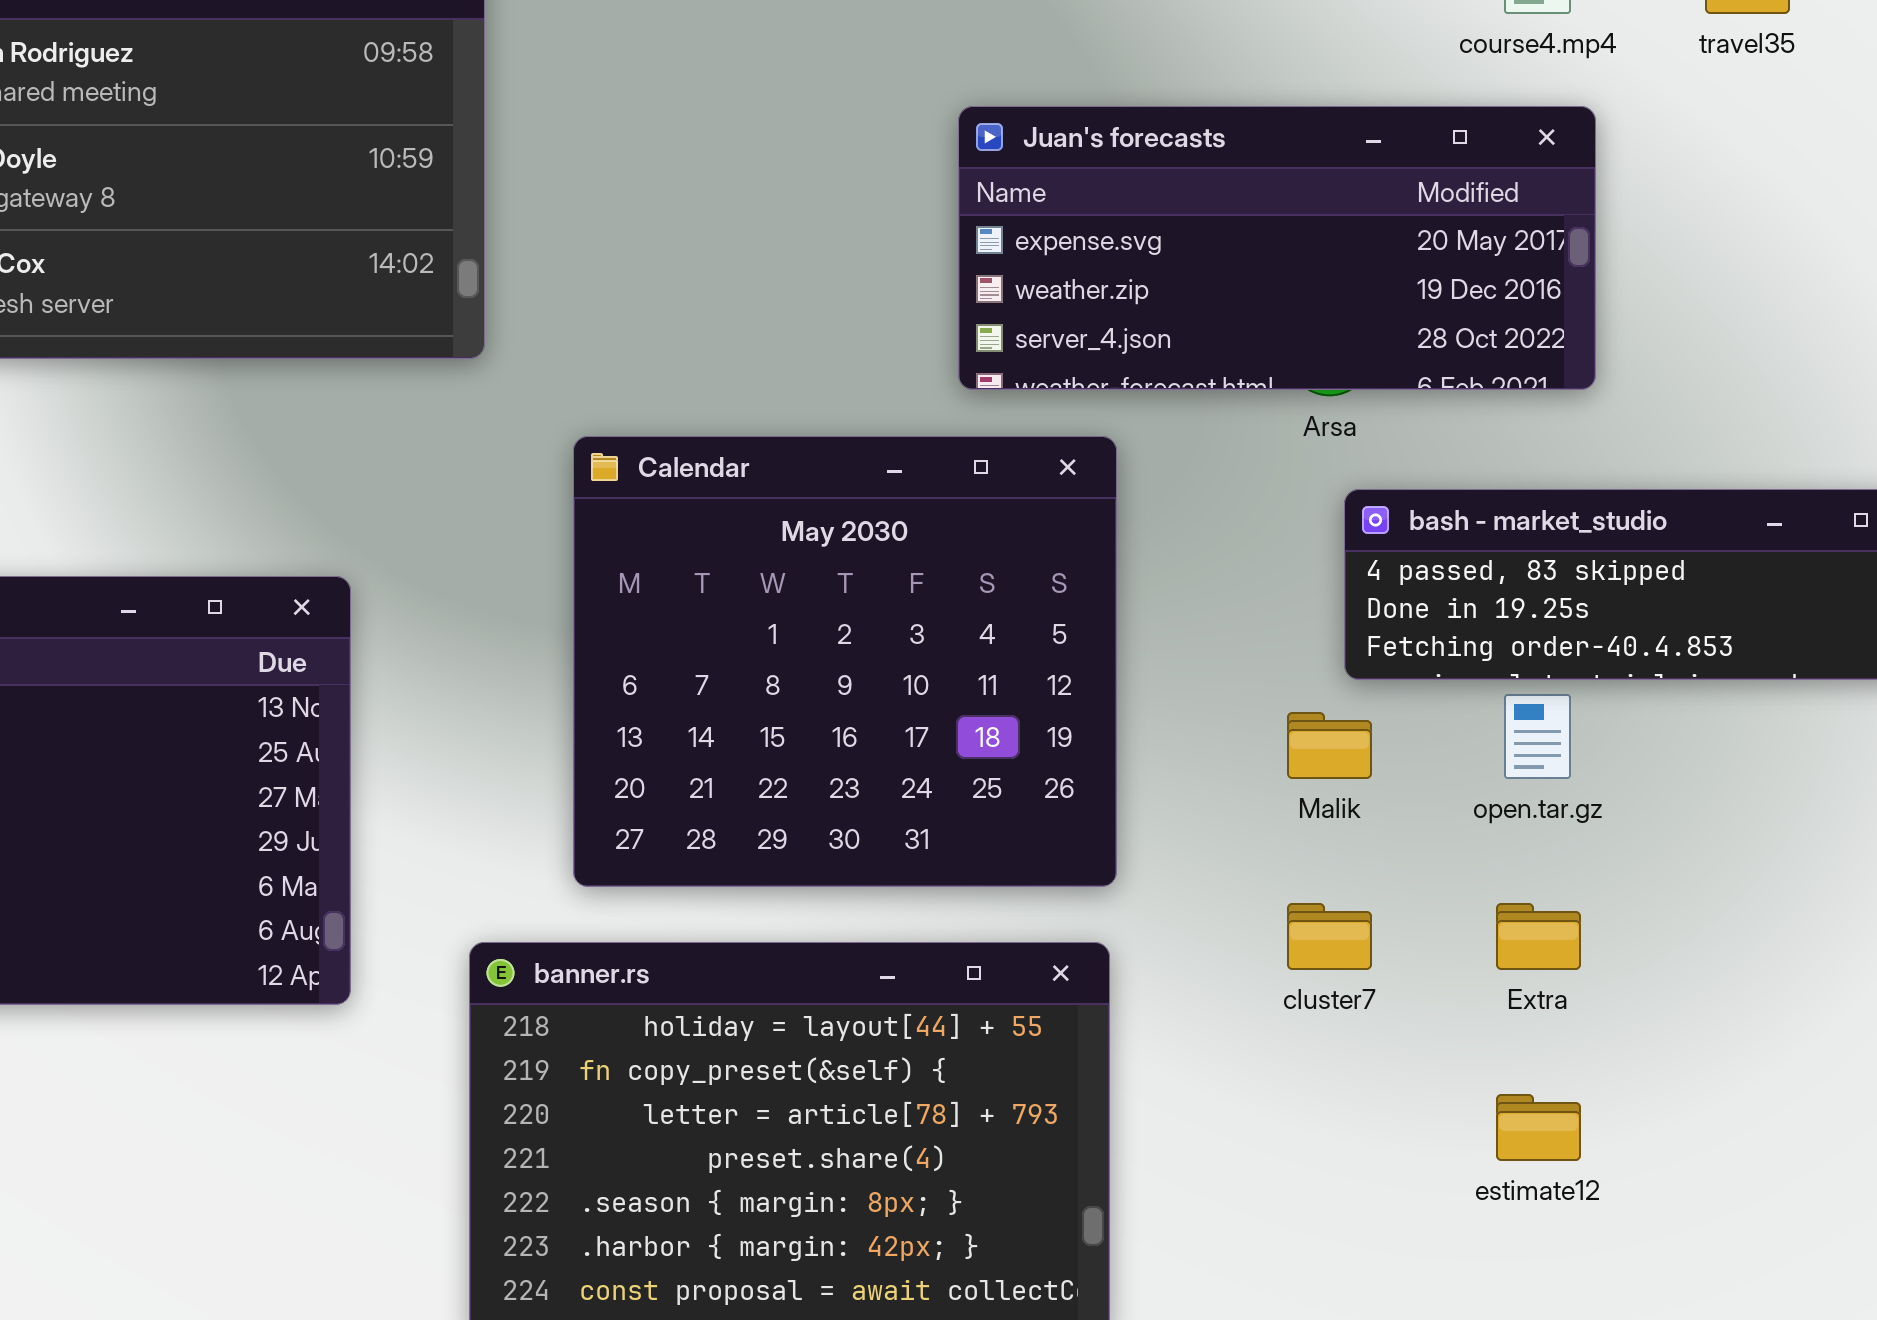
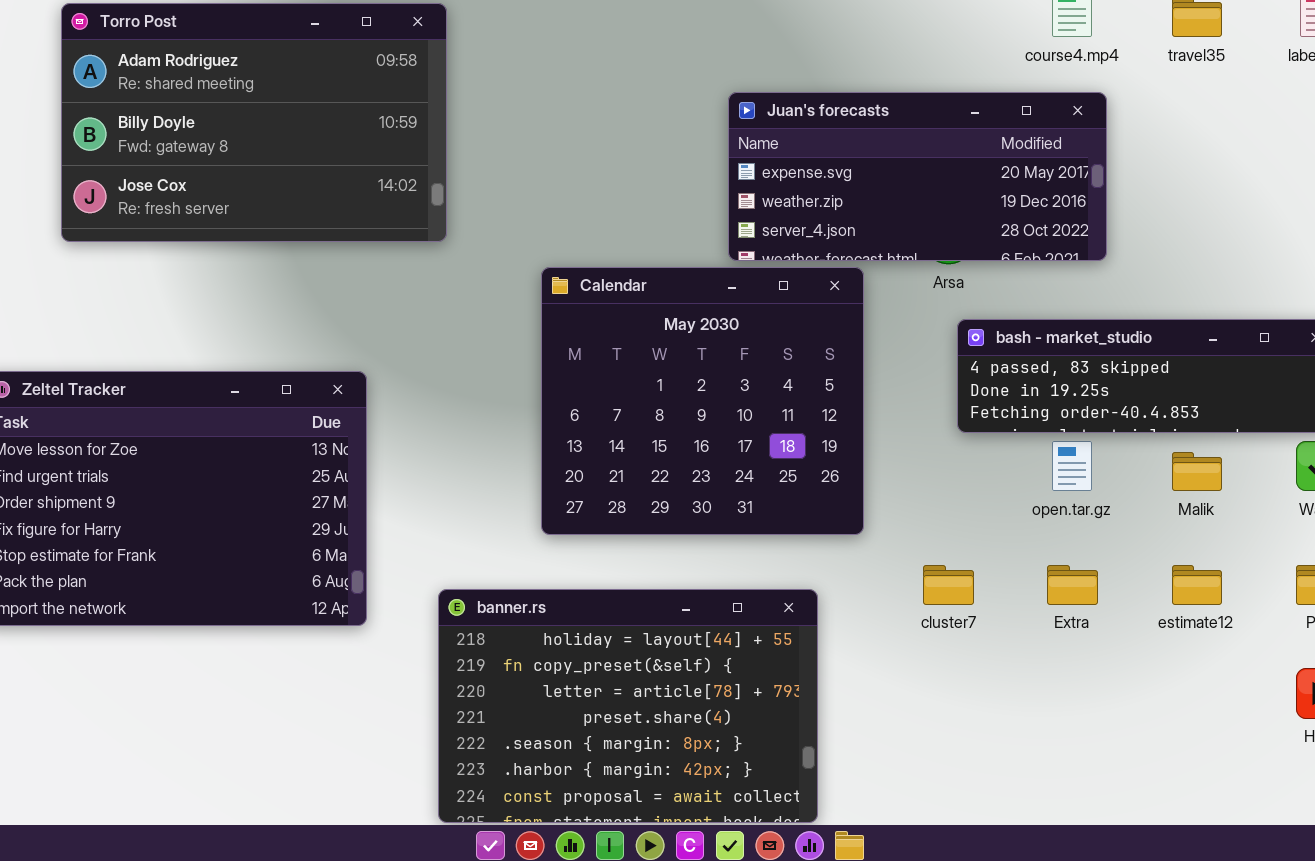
Calendar: [573,436,1117,887] -> [541,267,864,535], moved
Malik: [1287,712,1372,779] -> [1172,452,1222,491], moved
estimate12: [1496,1094,1581,1161] -> [1172,565,1222,605], moved

